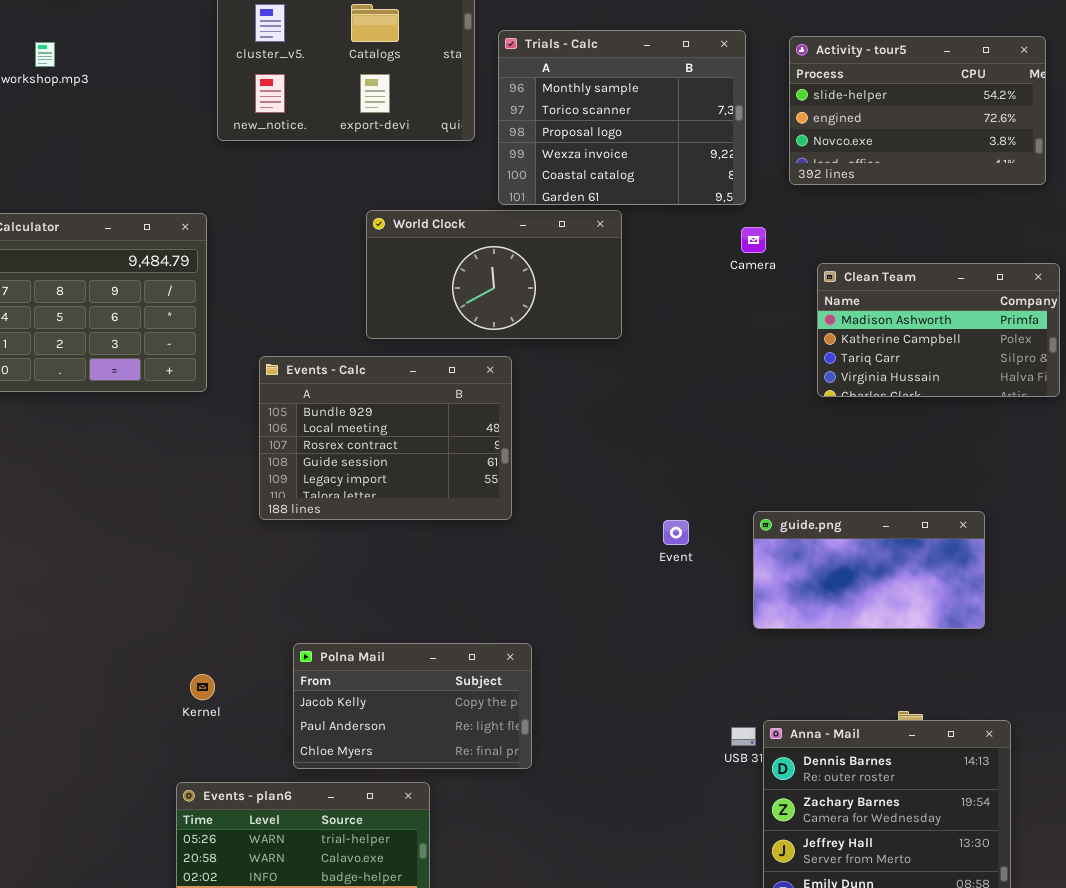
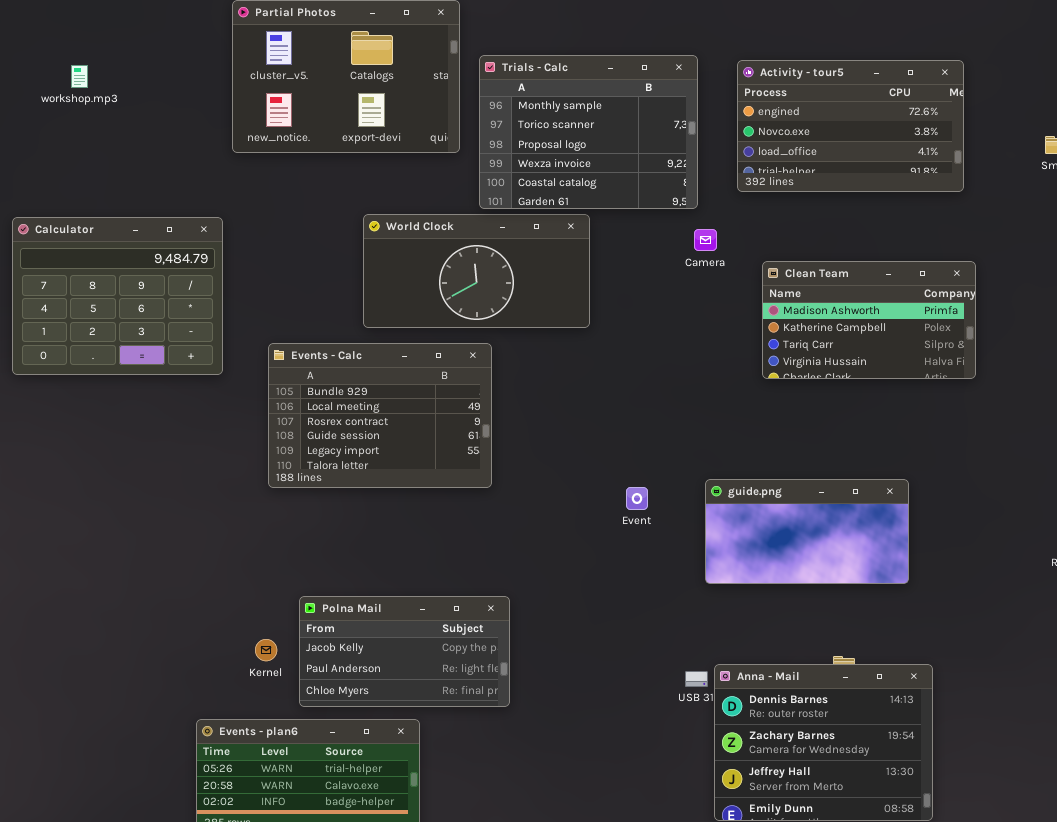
Activity - tour5: [789,36,1046,185] -> [737,60,964,192], scrolled down 1 row
Kernel: [190,674,215,700] -> [255,639,277,661], moved

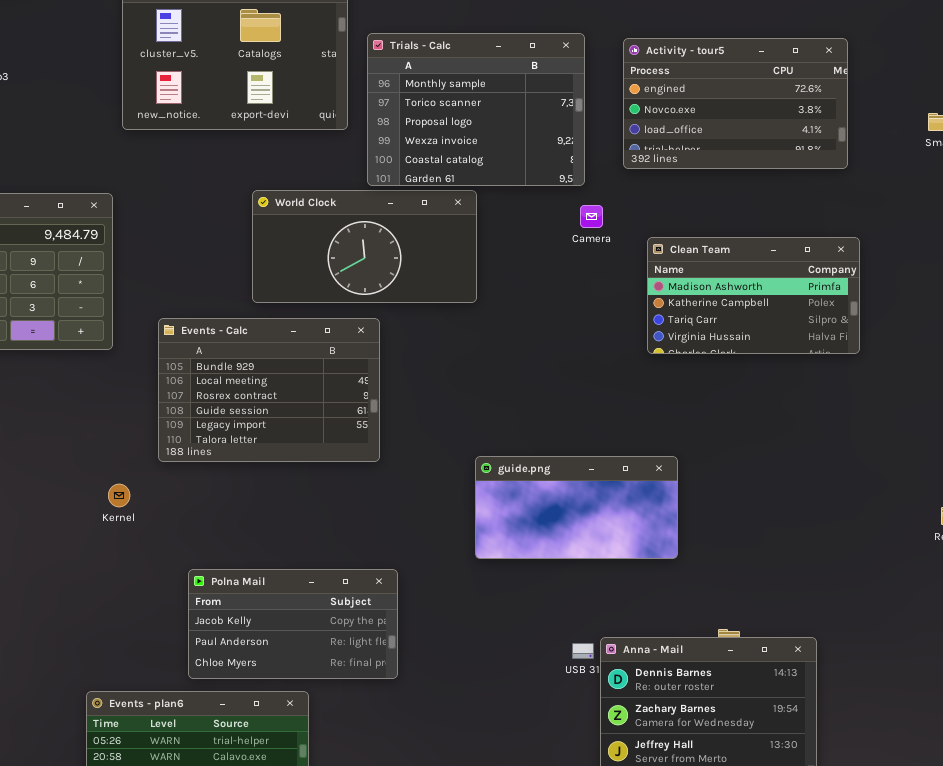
guide.png: [705,479,909,584] -> [475,456,678,559], moved
Kernel: [255,639,277,661] -> [108,484,130,507], moved

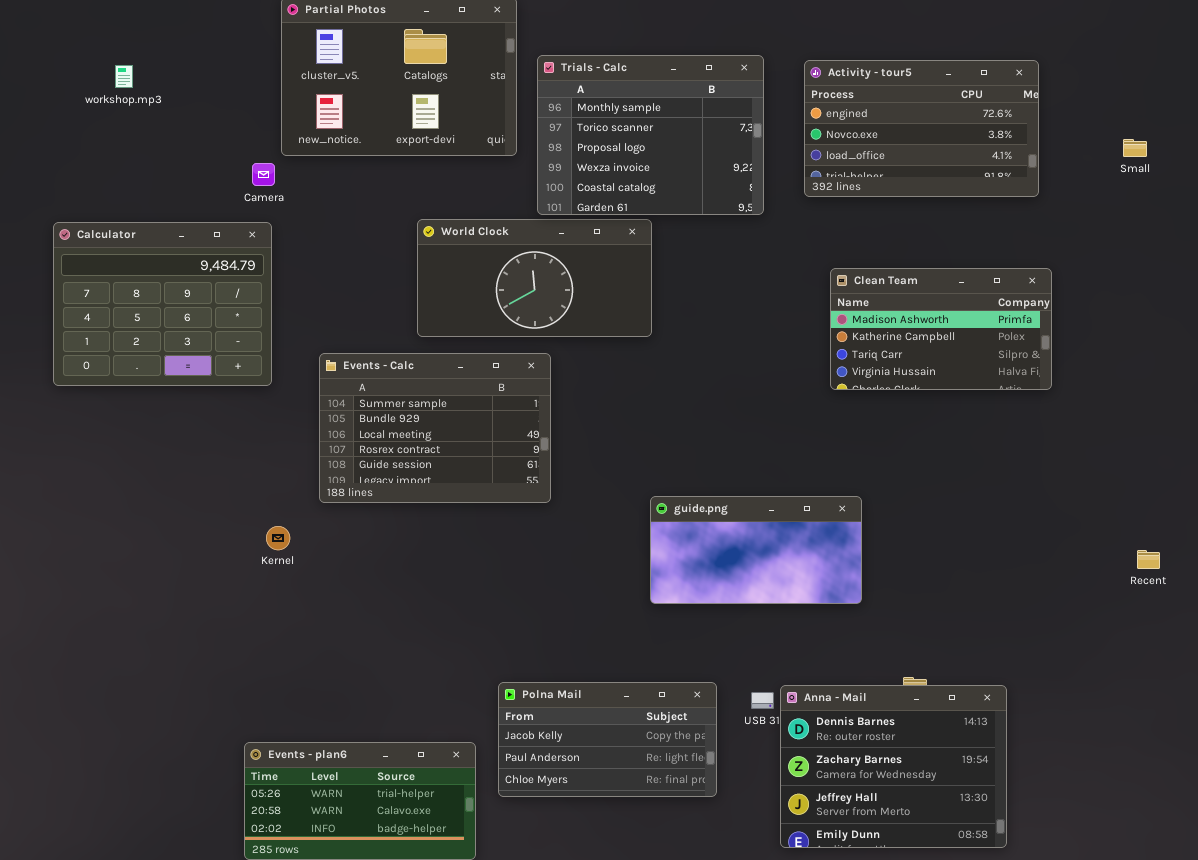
Camera: [580,205,603,228] -> [252,163,275,186], moved
Events - Calc: [158,318,380,462] -> [319,353,551,503], scrolled up 1 row
Polna Mail: [188,569,398,679] -> [498,682,717,797], moved

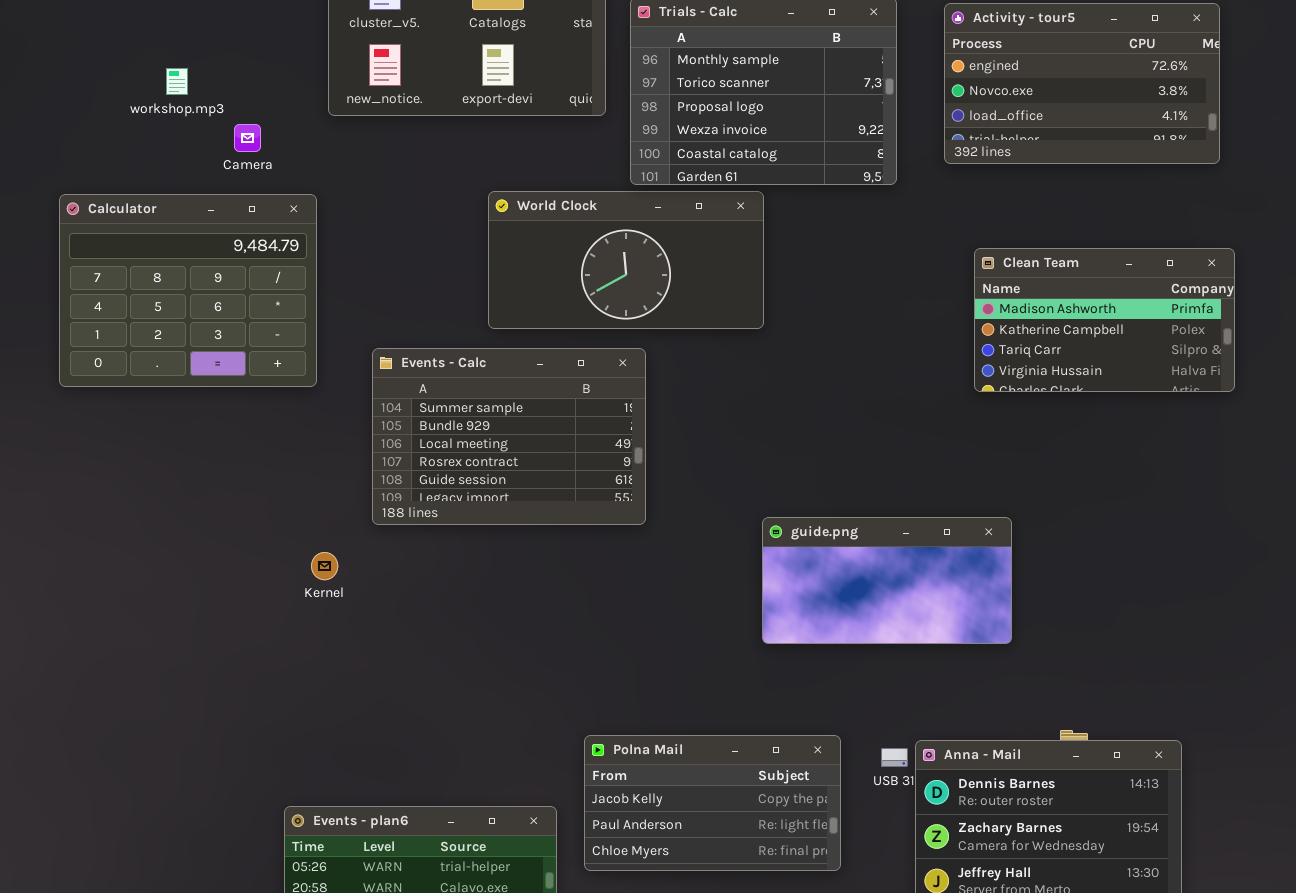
workshop.mp3: [115,65,133,88] -> [166,68,188,95], moved
Camera: [252,163,275,186] -> [234,124,261,152], moved

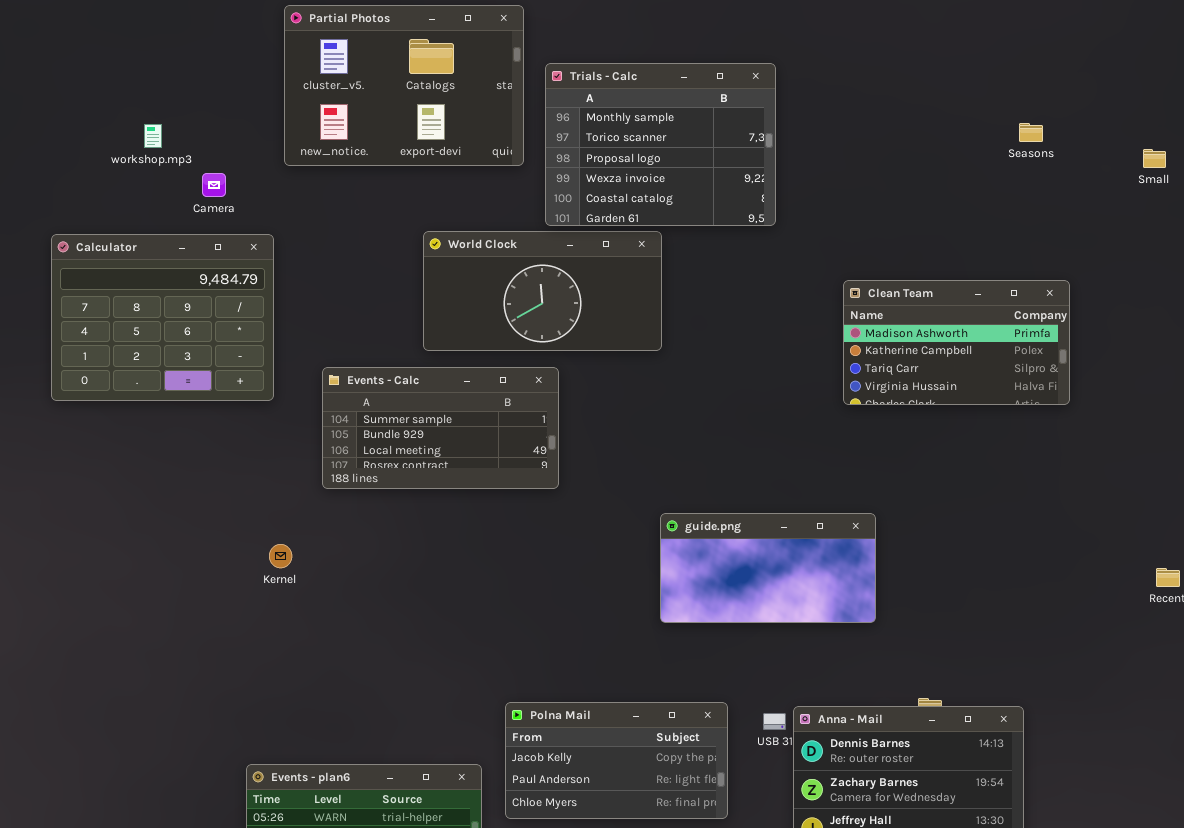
Activity - tour5: [944,3,1220,164] -> none, closed
Events - Calc: [372,348,646,525] -> [322,367,559,489], resized

